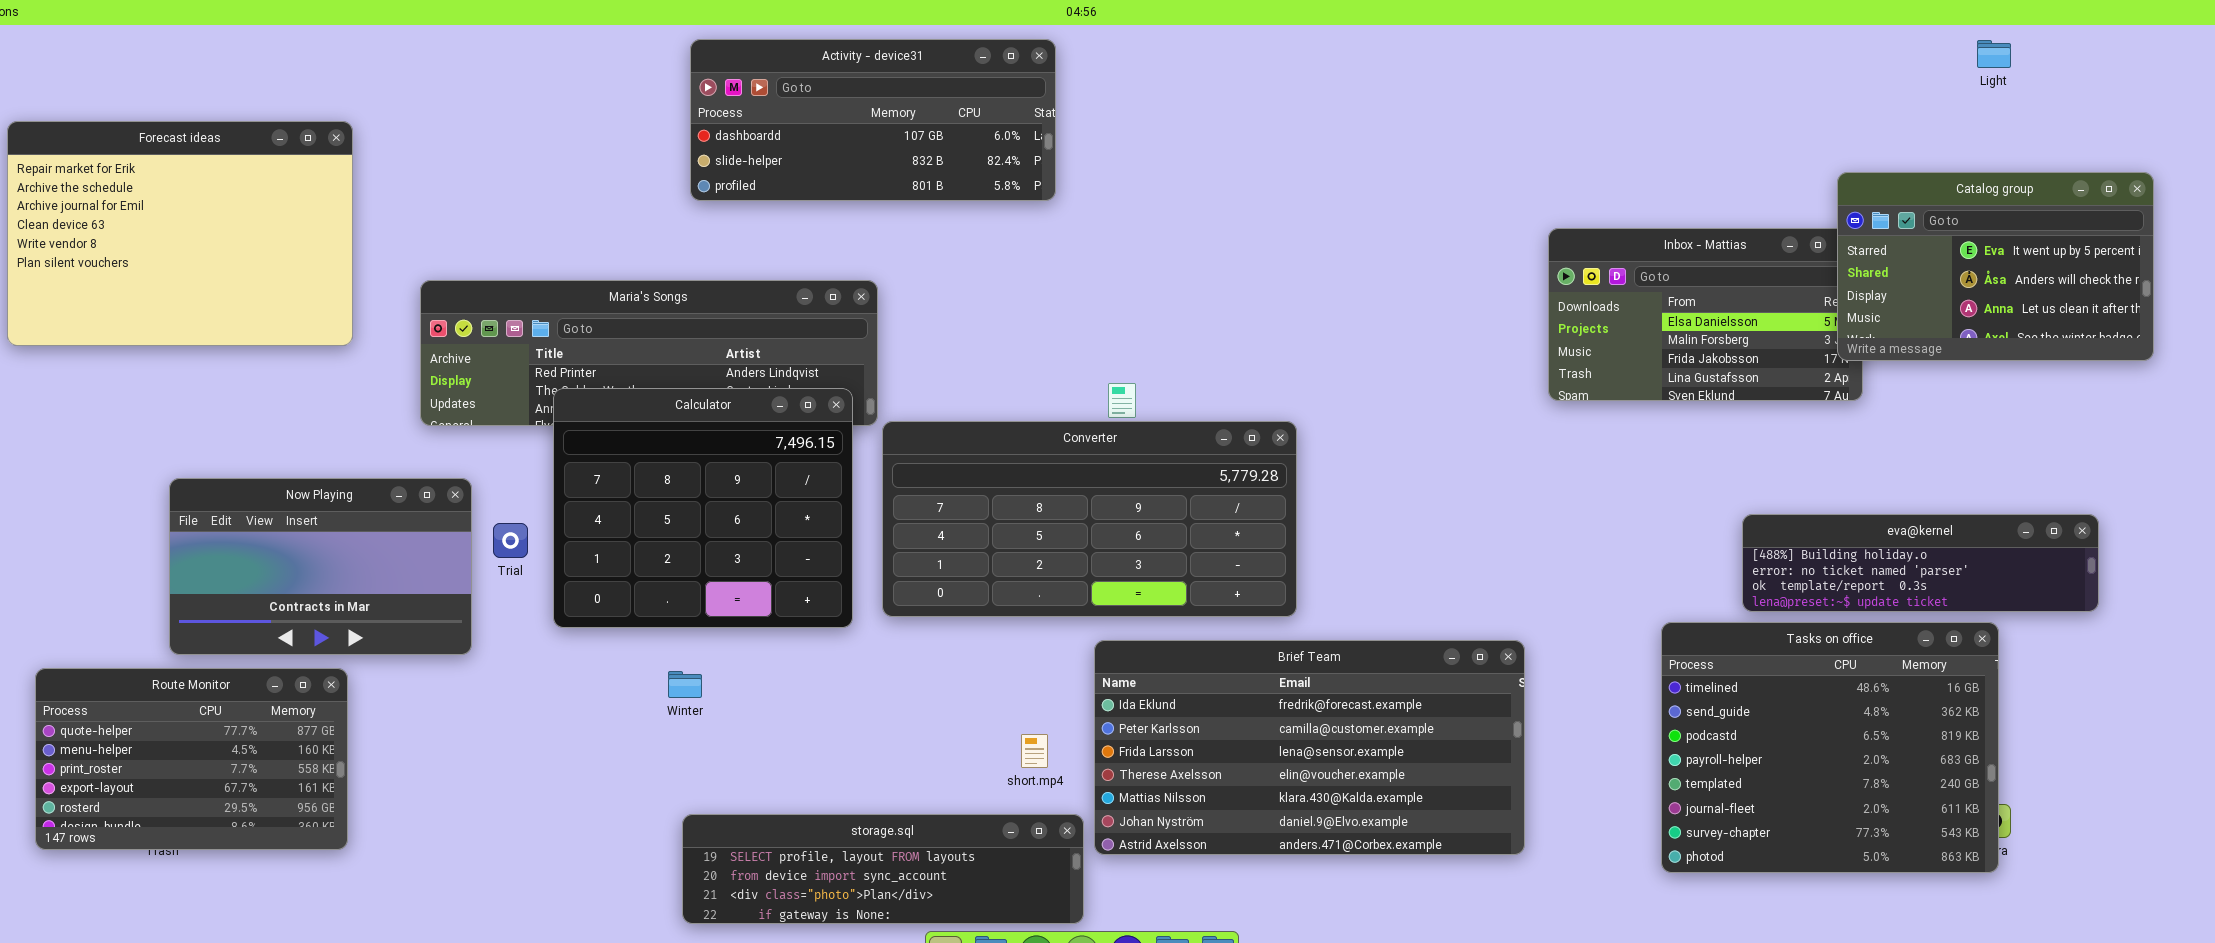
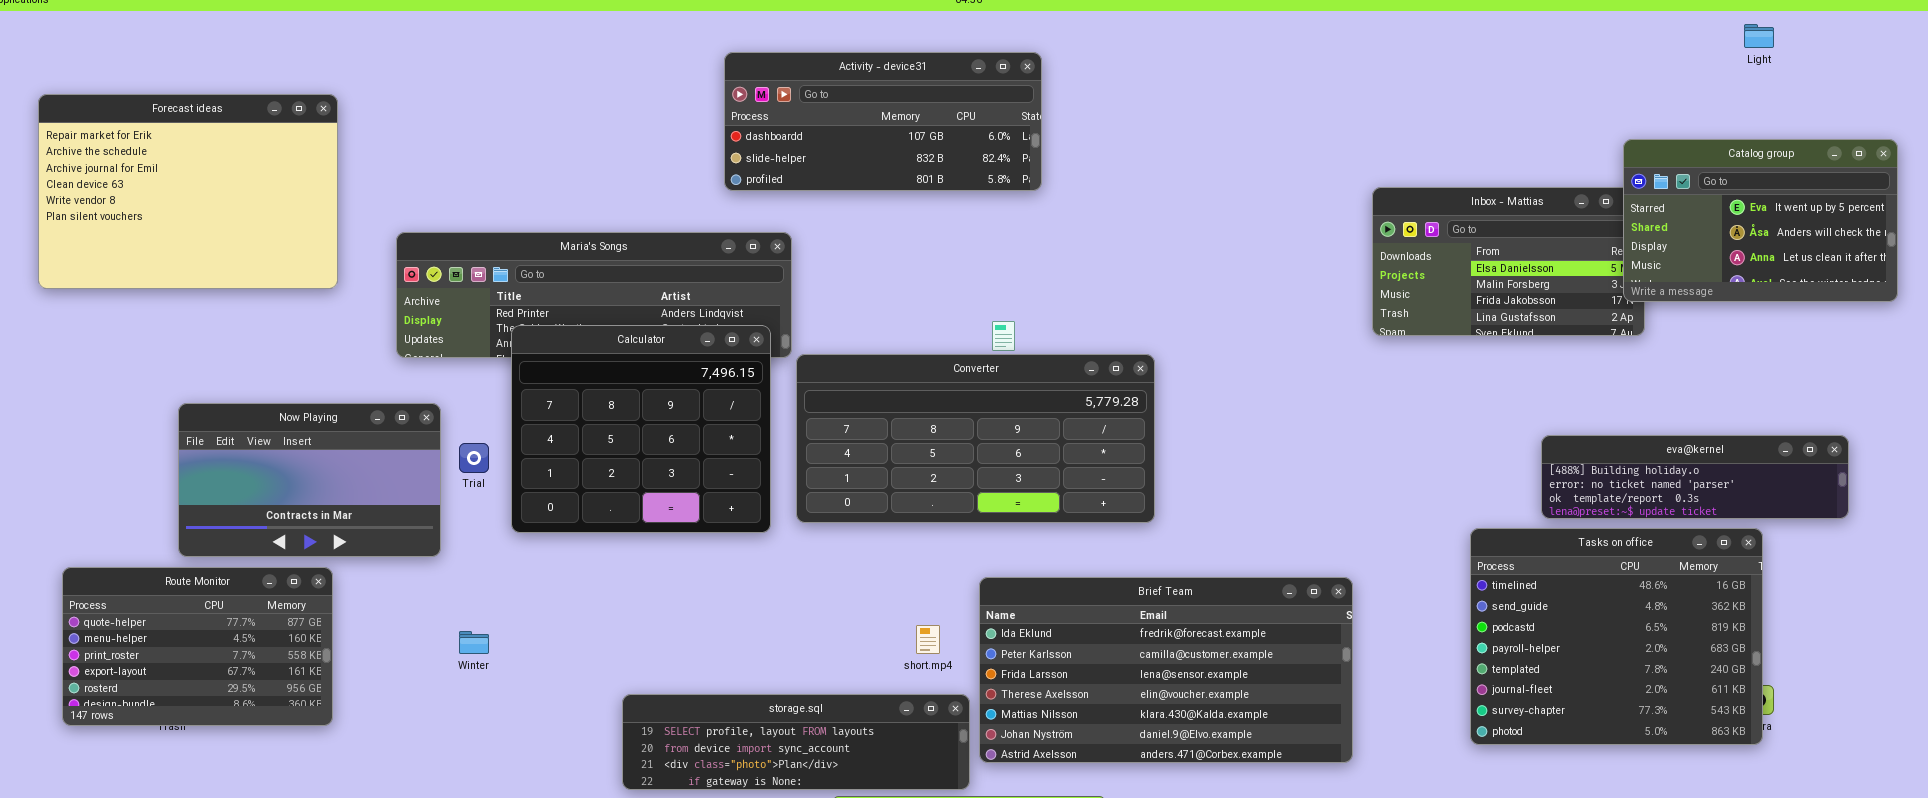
Activity - device31: [690,39,1056,201] -> [724,52,1042,191], moved
Brief Team: [1094,640,1525,855] -> [979,577,1353,763], moved
Winter: [668,671,702,698] -> [459,631,489,654], moved

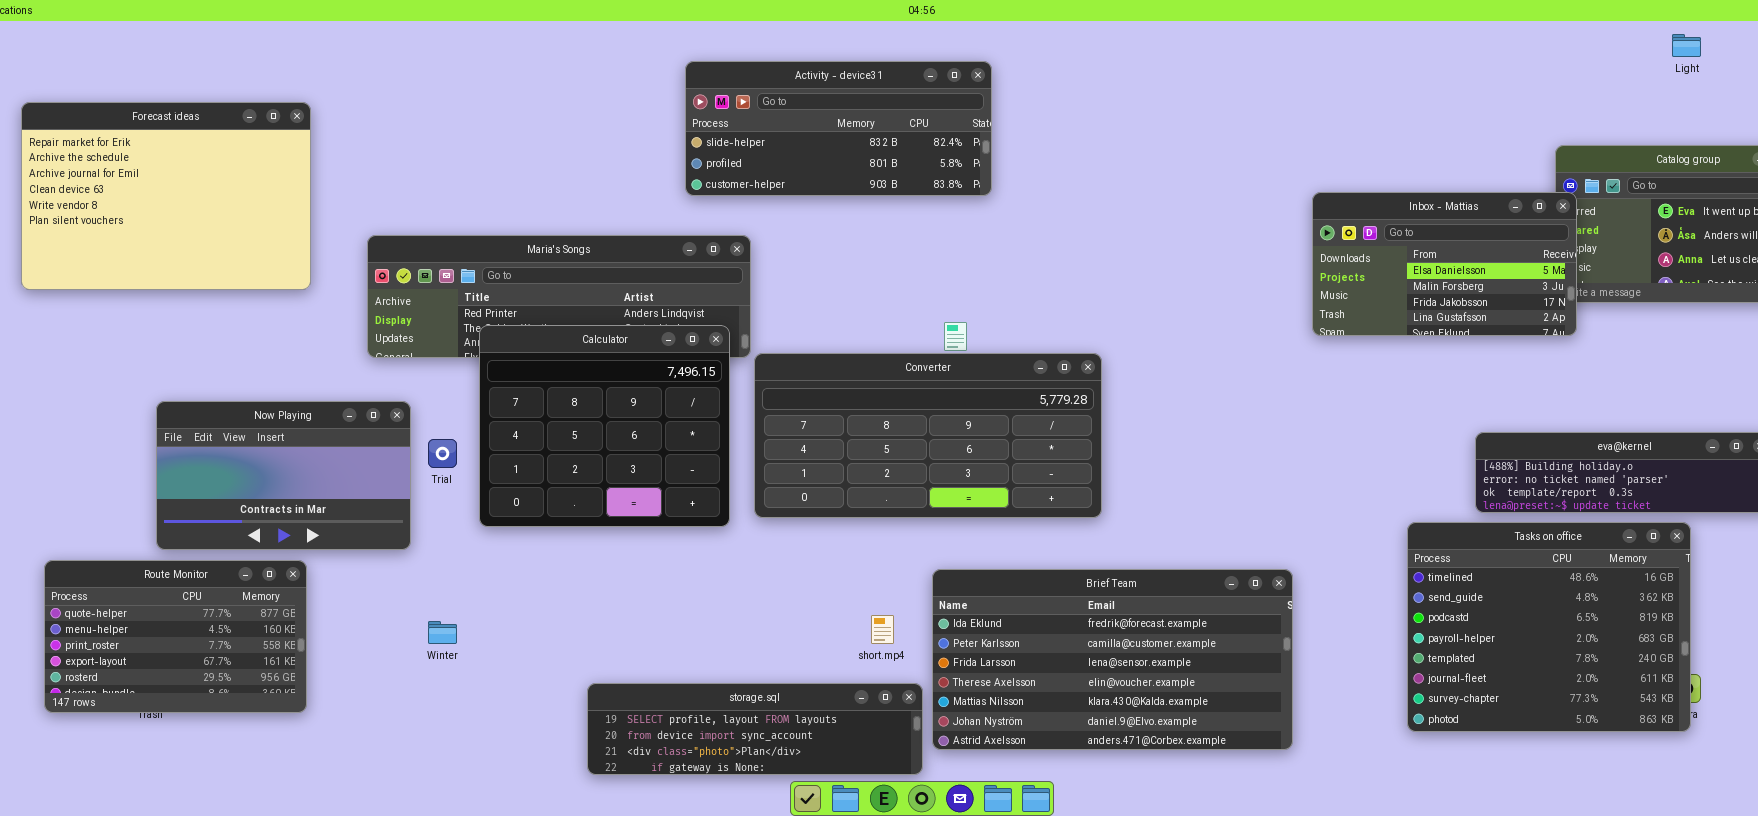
Activity - device31: [724,52,1042,191] -> [685,61,992,196], scrolled down 1 row
Inbox - Mattias: [1372,187,1645,336] -> [1312,192,1577,336], raised

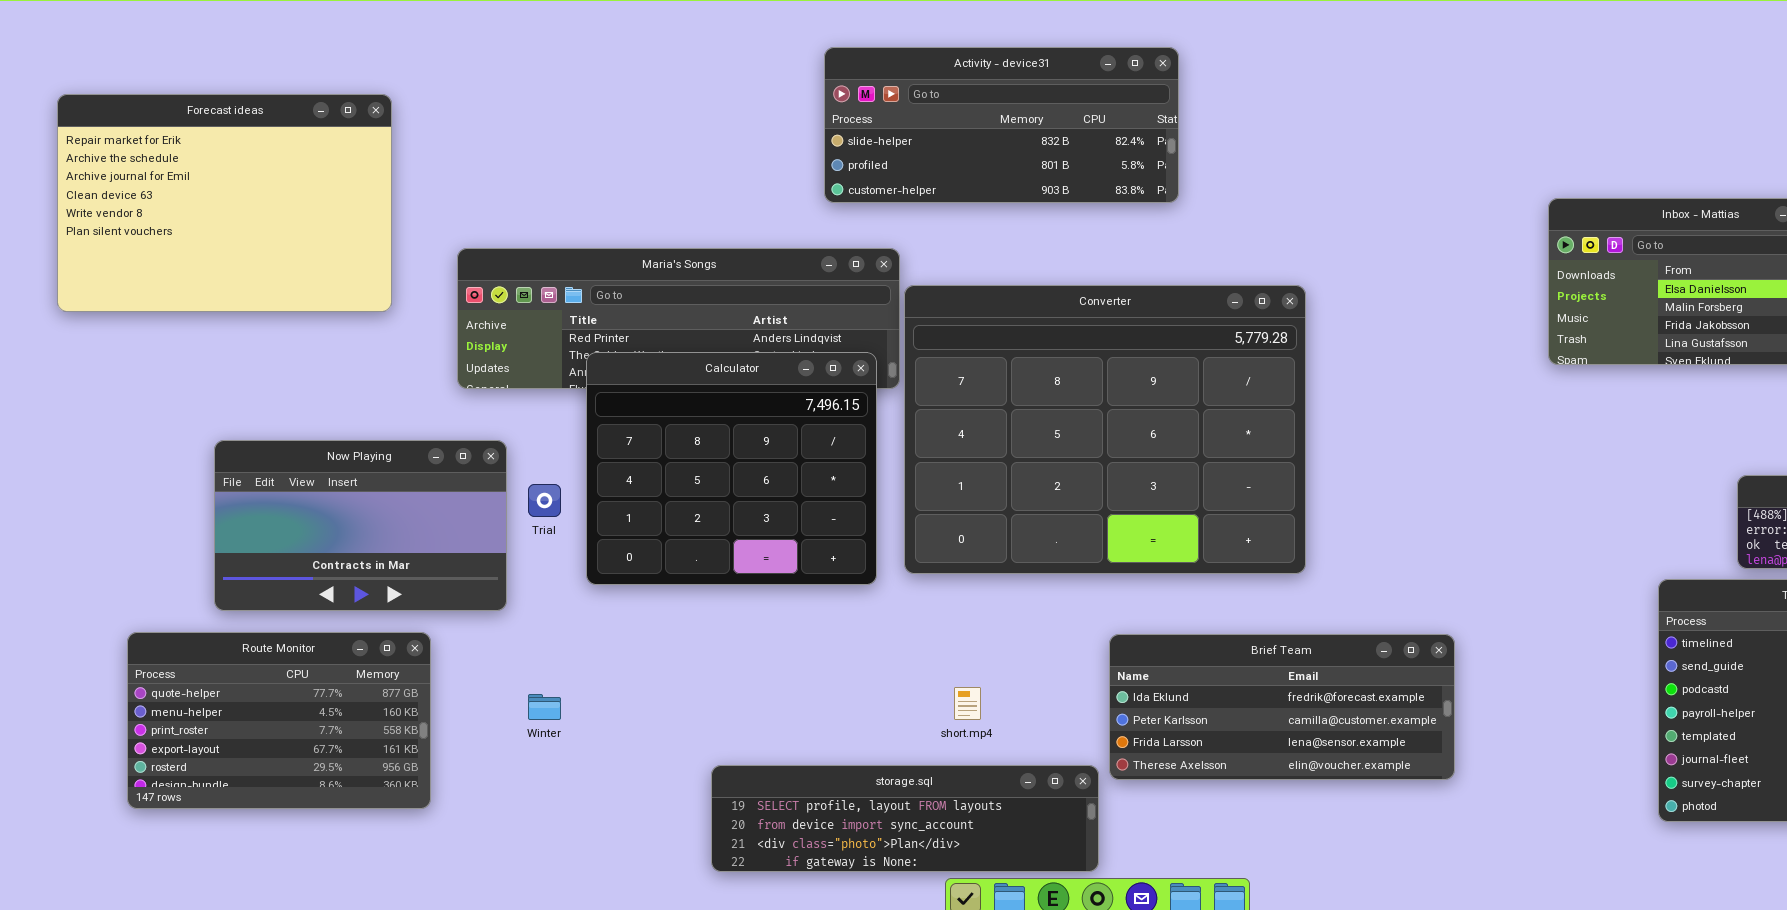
Converter: [754,353,1102,518] -> [904,285,1306,574], resized
Route Monitor: [44,560,307,713] -> [127,632,431,809], moved
Brief Team: [932,569,1293,750] -> [1109,634,1455,780], resized
short.mp4: [871,615,894,644] -> [954,687,981,720], moved

